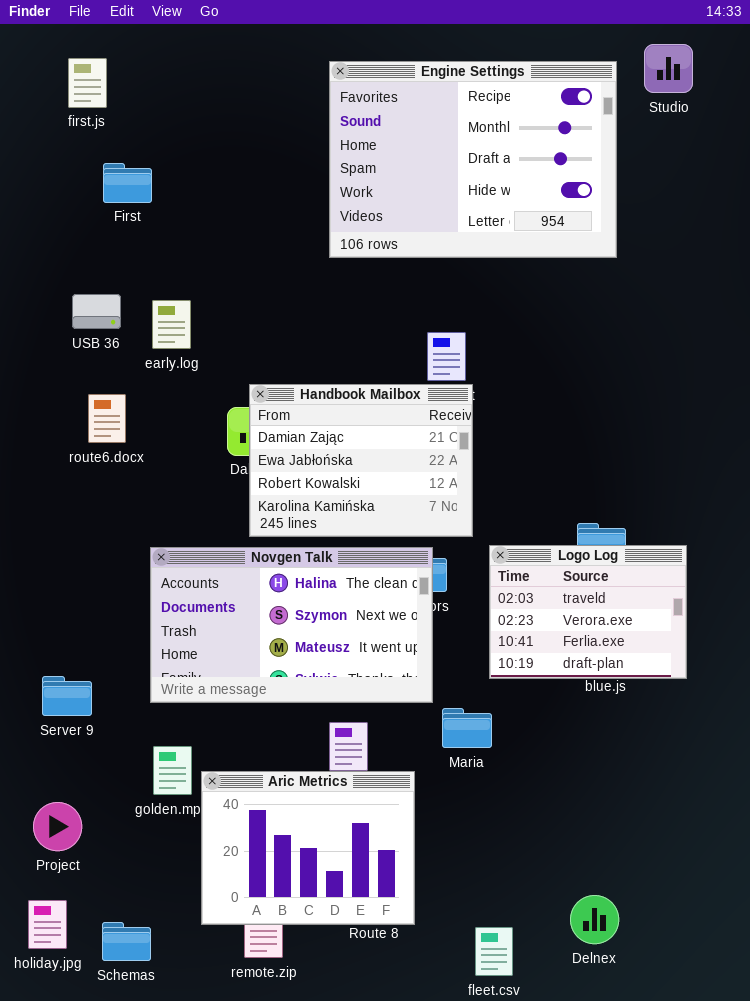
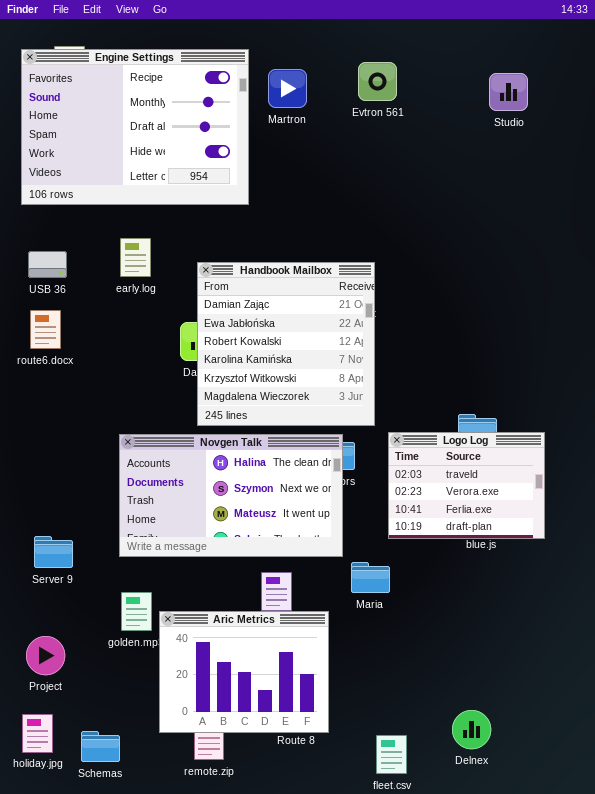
Studio: [644,44,693,93] -> [489,73,528,111], moved
Engine Settings: [329,61,617,258] -> [21,49,249,205], moved
USB 36: [72,294,121,329] -> [28,251,67,278], moved
Handbook Mailbox: [249,384,473,537] -> [197,262,375,426], resized
route6.docx: [88,394,126,443] -> [30,310,61,349], moved

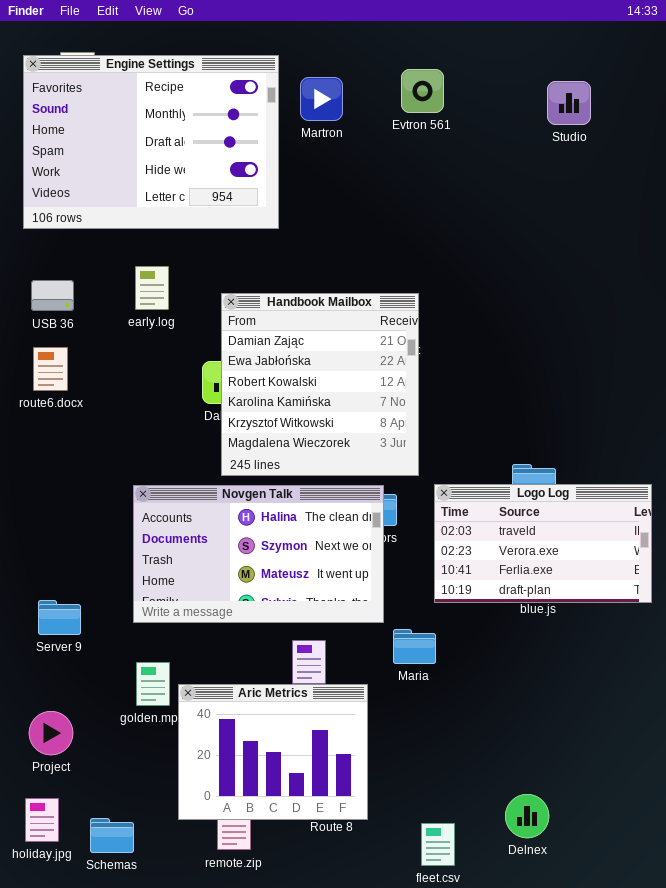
Logo Log: [388,432,545,539] -> [434,484,652,603], resized

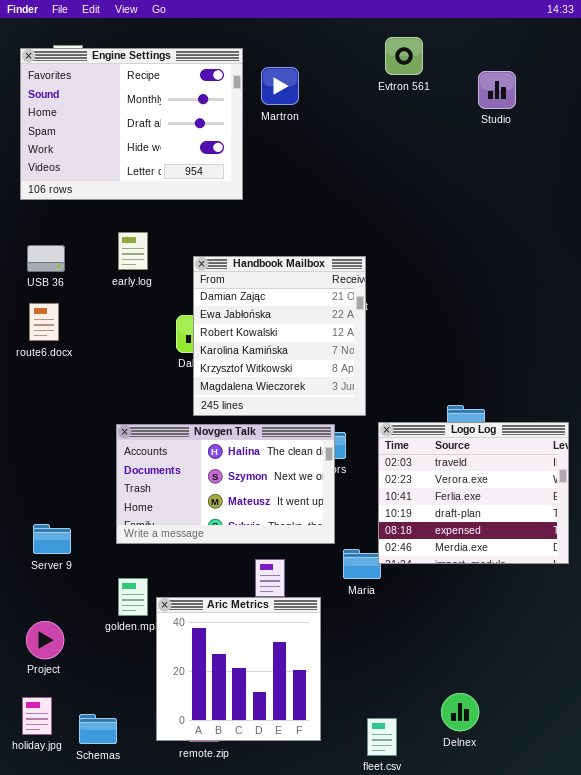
Evtron 561: [401,69,444,113] -> [385,37,423,75], moved
Logo Log: [434,484,652,603] -> [378,422,569,564], resized
Aric Metrics: [178,684,368,820] -> [156,597,321,741], resized

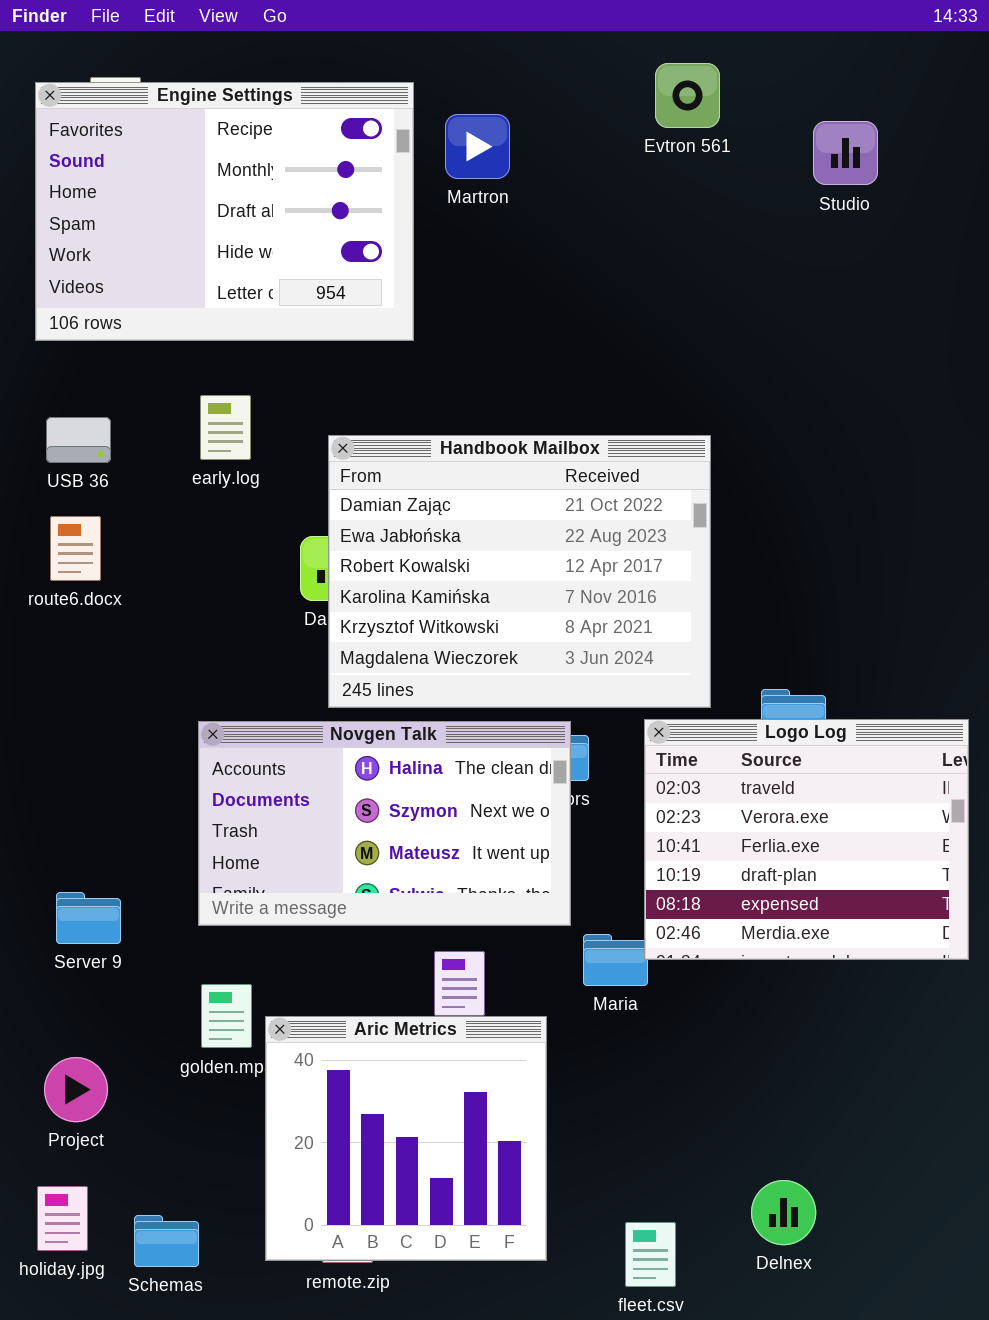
Handbook Mailbox: [193,256,366,416] -> [328,435,711,708], resized

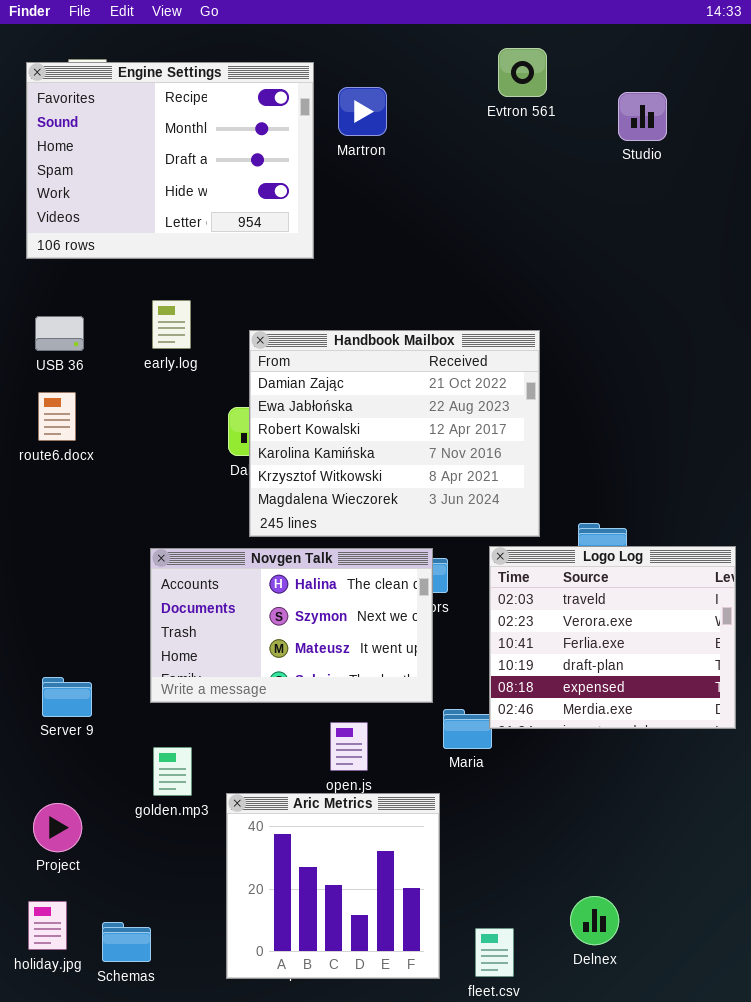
Aric Metrics: [265,1016,547,1261] -> [226,793,440,979], moved

